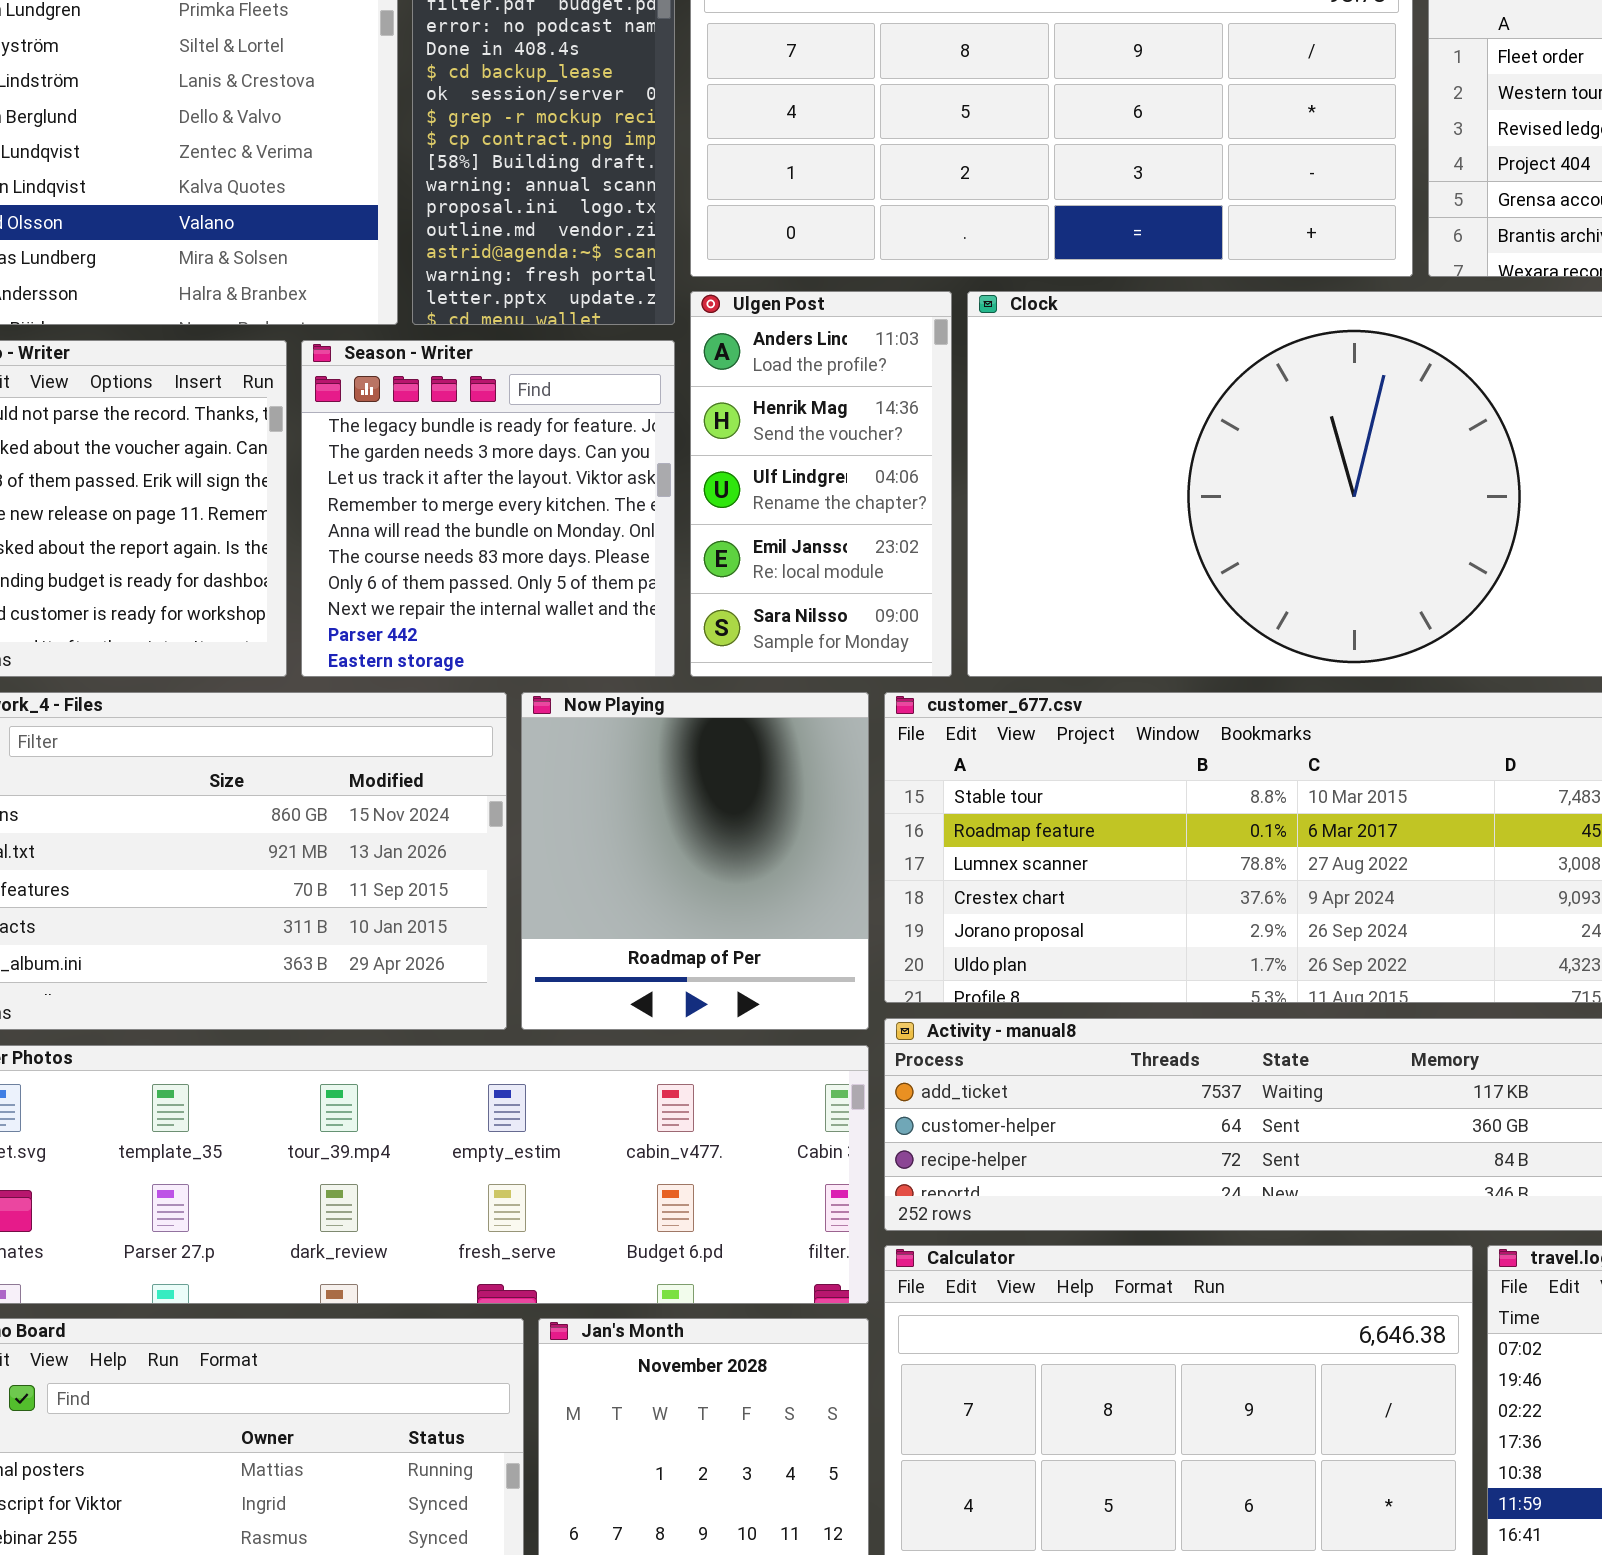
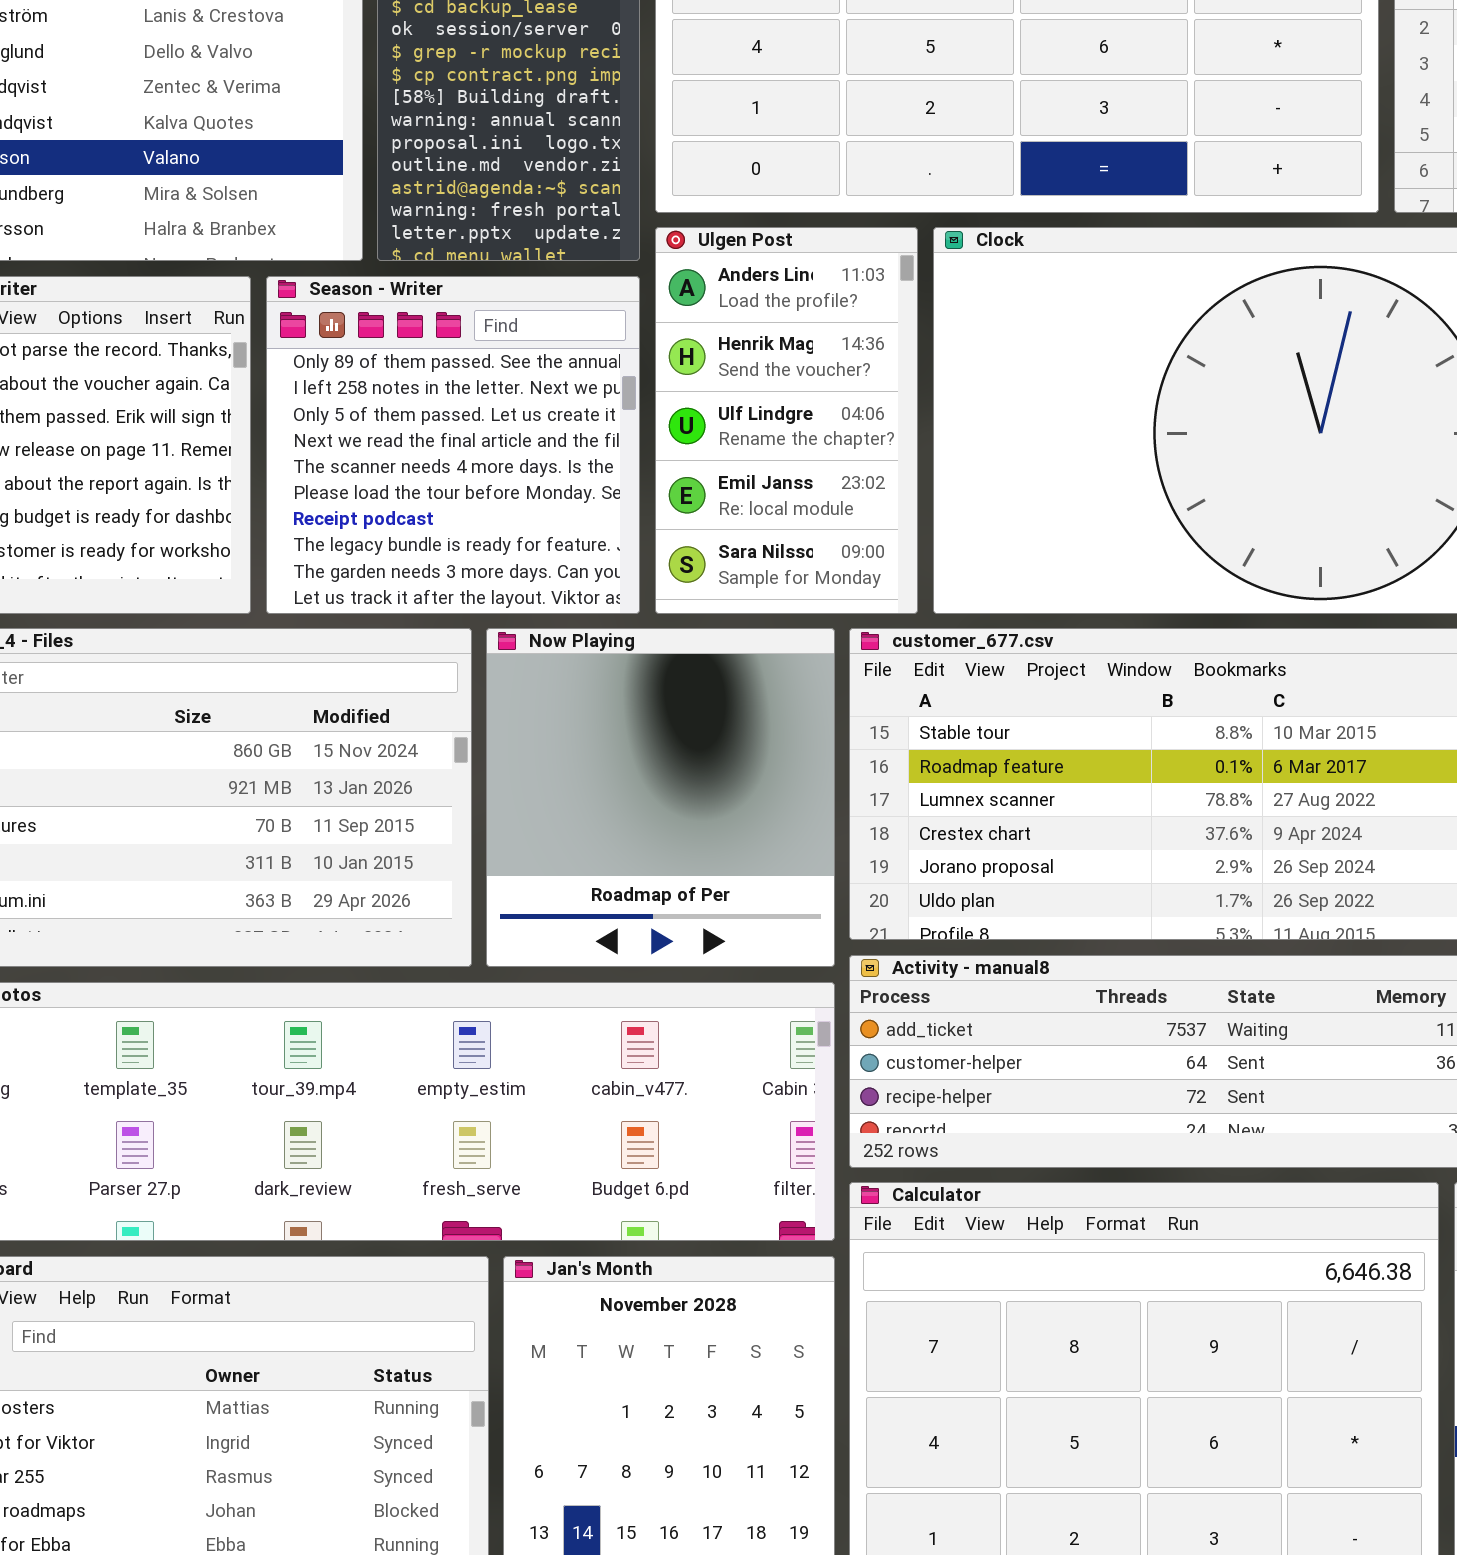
Season - Writer: [301,340,675,677] -> [266,276,640,614], scrolled up 7 rows

